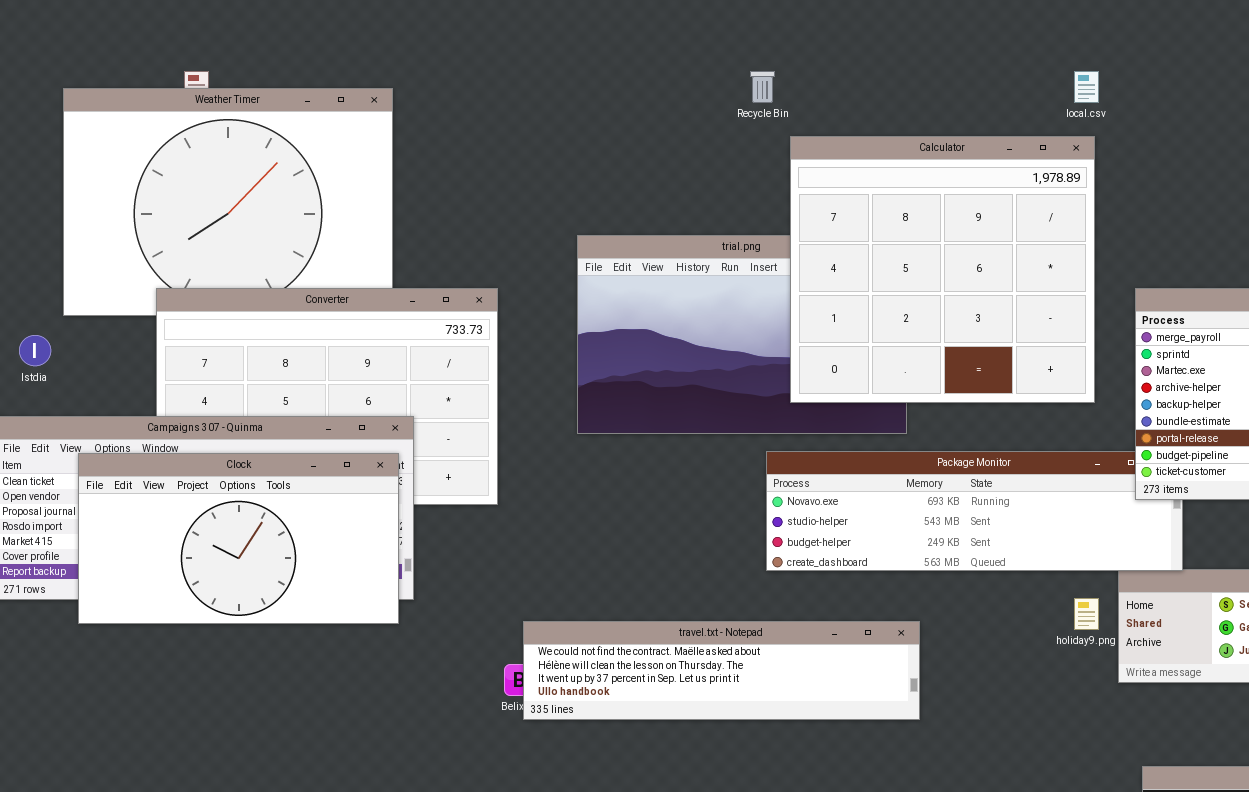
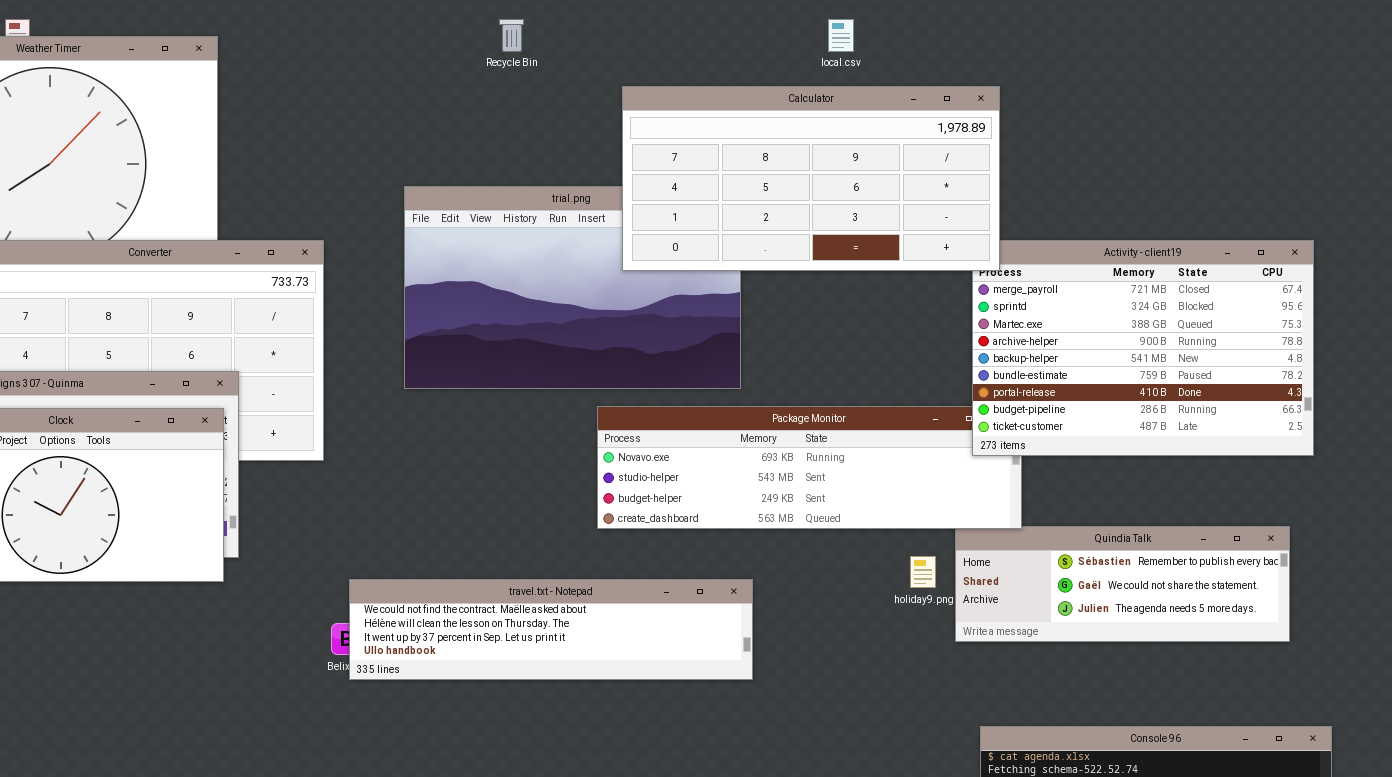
Recycle Bin: [750,71,775,103] -> [499,19,524,52], moved
local.csv: [1074,71,1099,103] -> [828,19,854,52], moved
Calculator: [790,136,1095,403] -> [622,86,1000,271], resized

